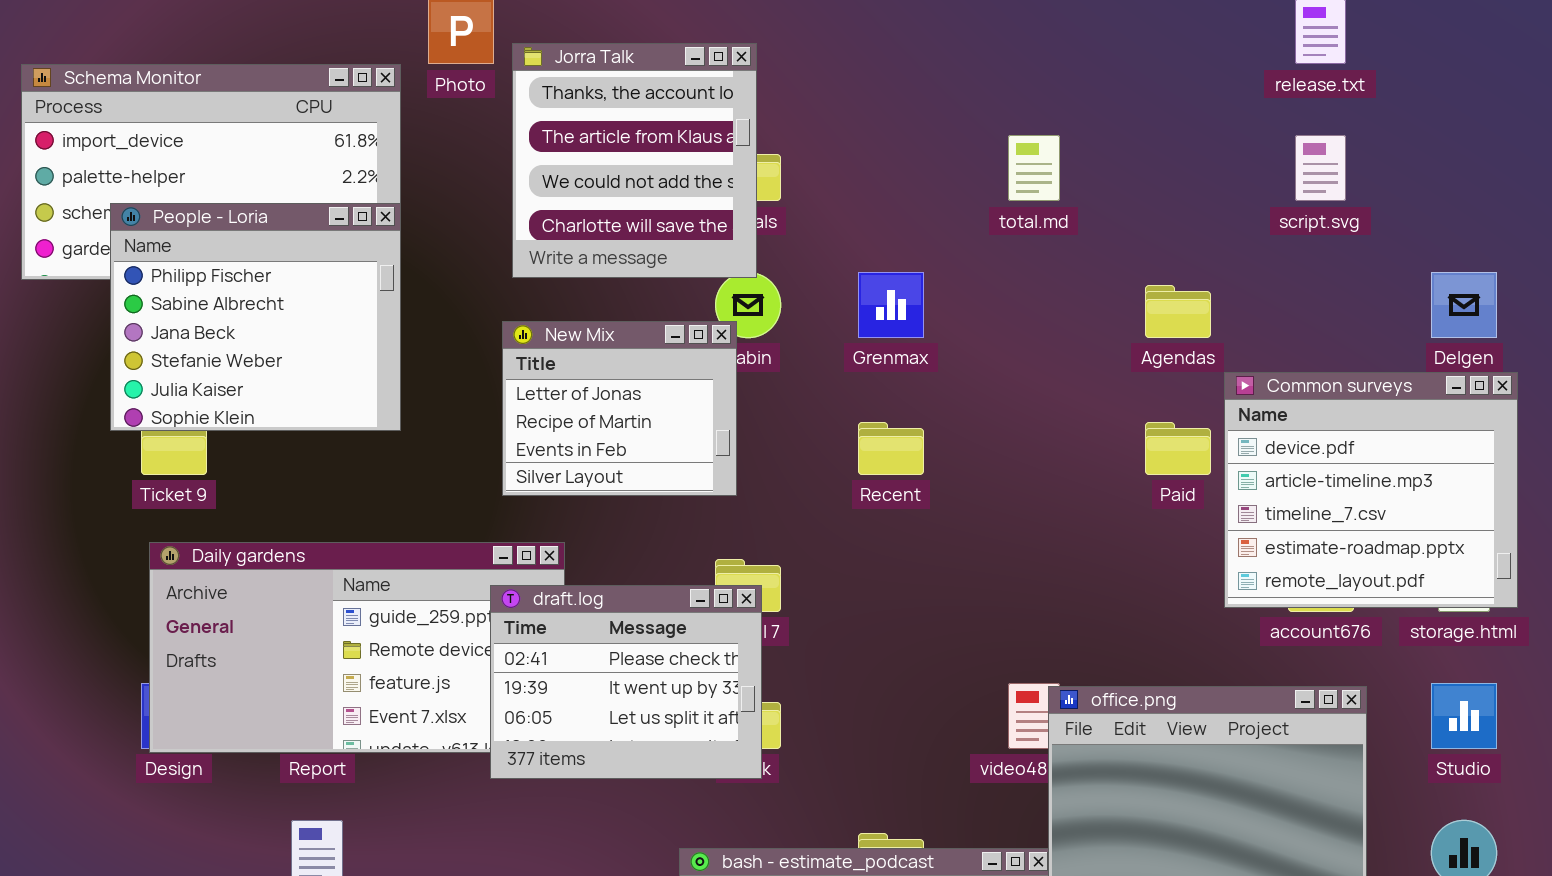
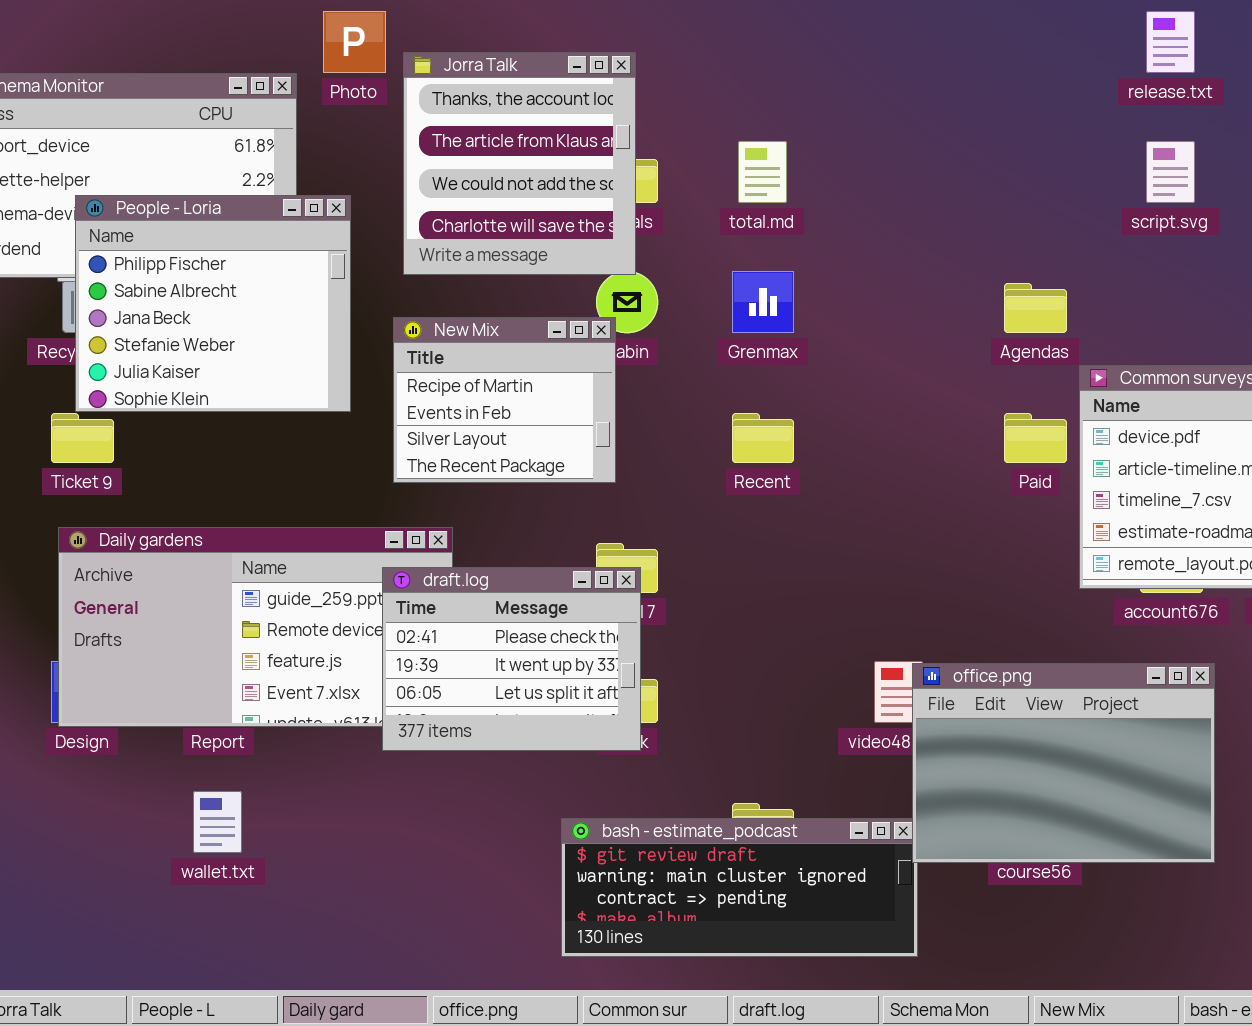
total.md: [1008,135,1060,201] -> [738,141,787,203], moved
People - Loria: [110,203,401,431] -> [75,195,351,412], moved
New Mix: [502,321,737,496] -> [393,317,616,483], scrolled down 1 row

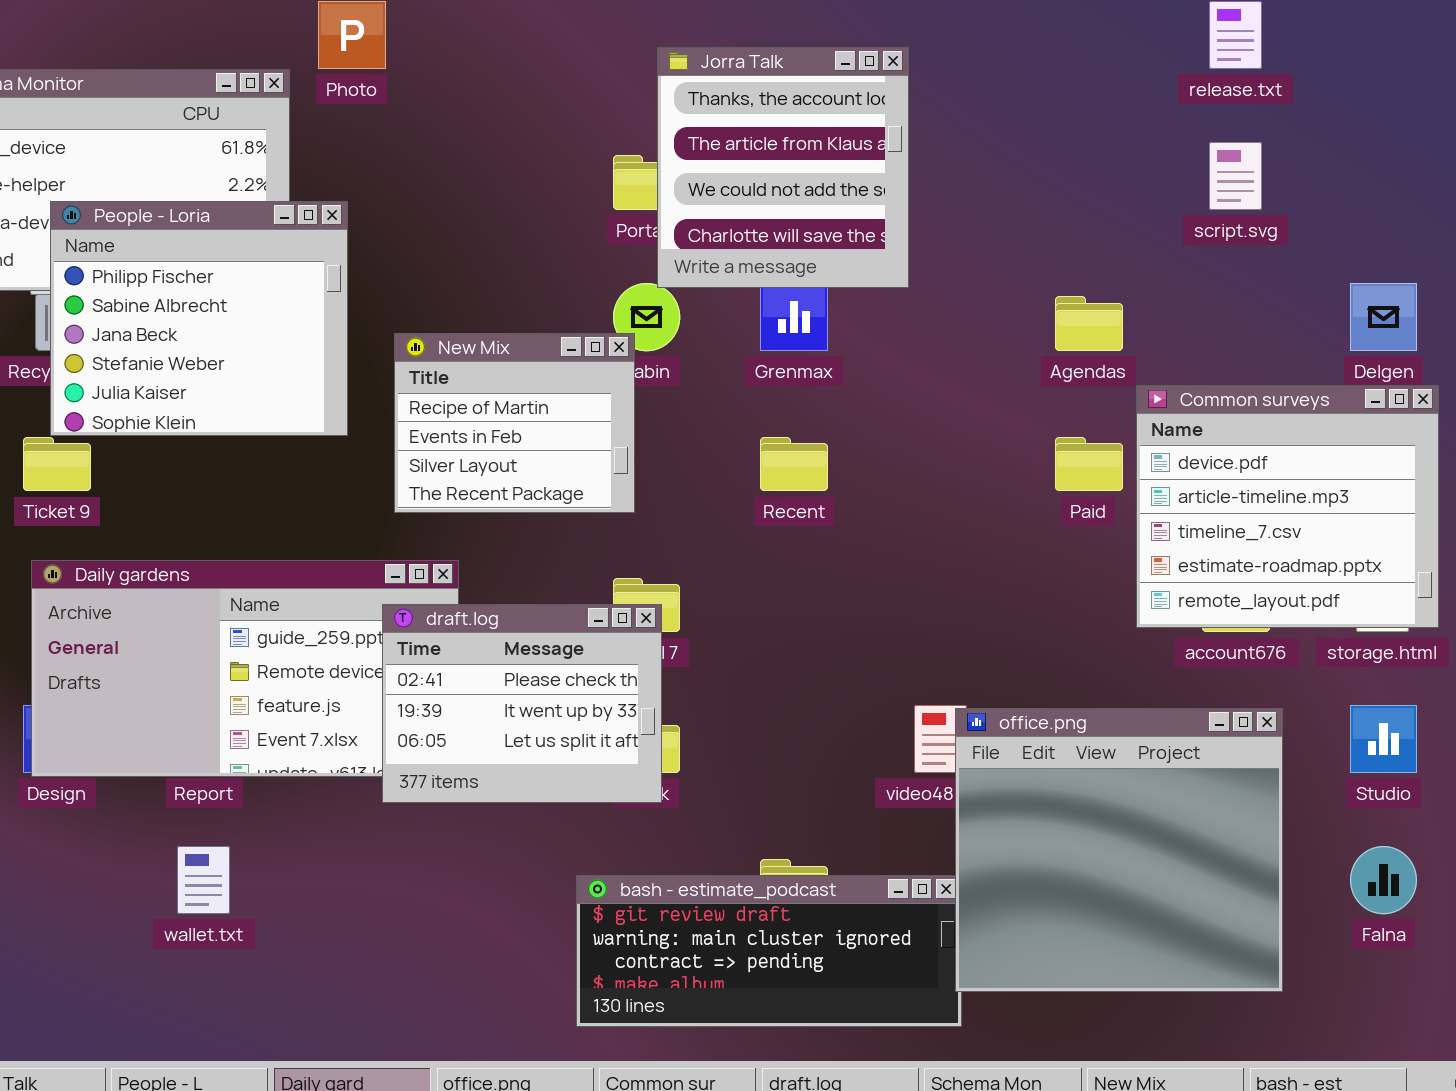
Jorra Talk: [403,52,636,275] -> [657,47,909,288], moved
office.png: [912,663,1215,863] -> [955,708,1283,992], resized

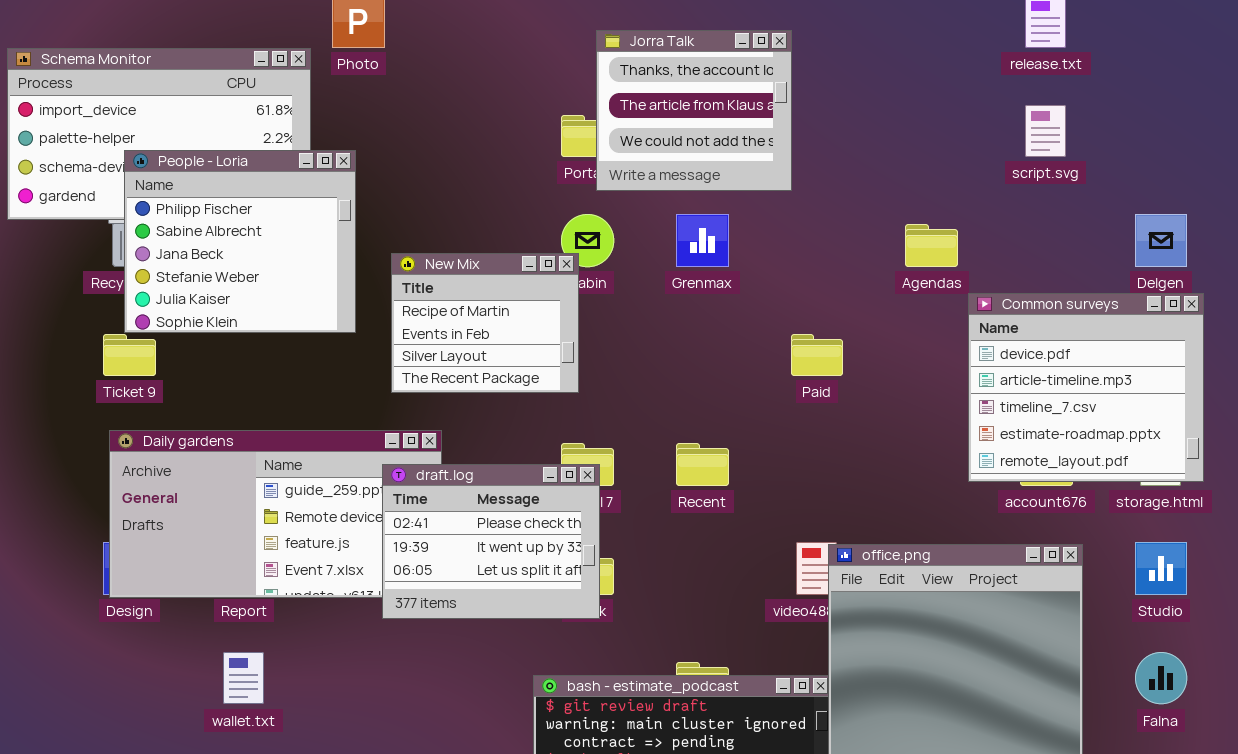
Jorra Talk: [657,47,909,288] -> [596,30,792,191], resized
Recent: [760,437,828,491] -> [676,443,729,486], moved
Paid: [1055,437,1123,491] -> [791,334,843,376], moved

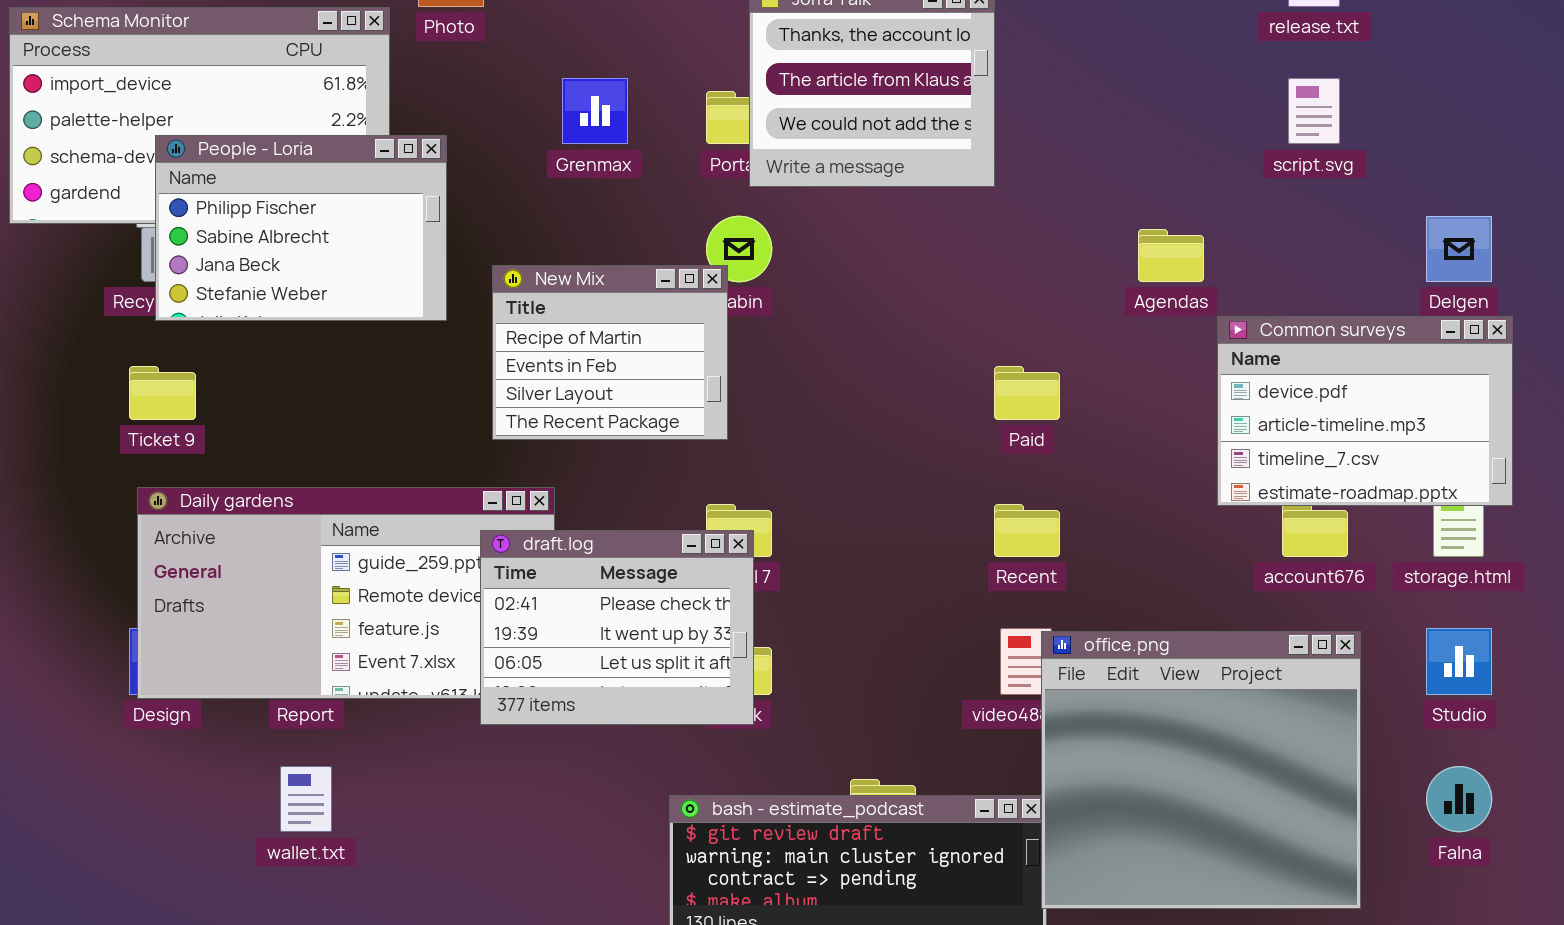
People - Loria: [124,150,356,333] -> [155,135,447,321], resized
Grenmax: [676,214,729,267] -> [562,78,628,144], moved
Common surveys: [968,293,1204,482] -> [1217,316,1513,506], resized
Recent: [676,443,729,486] -> [994,504,1060,557], moved

